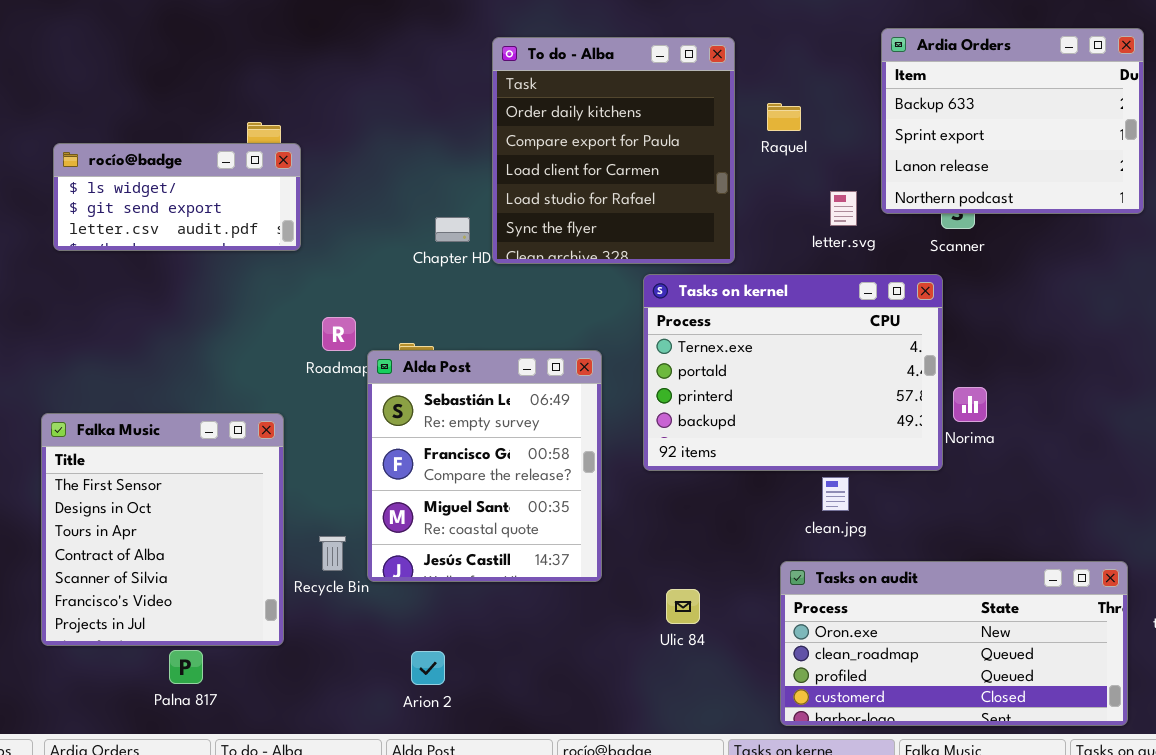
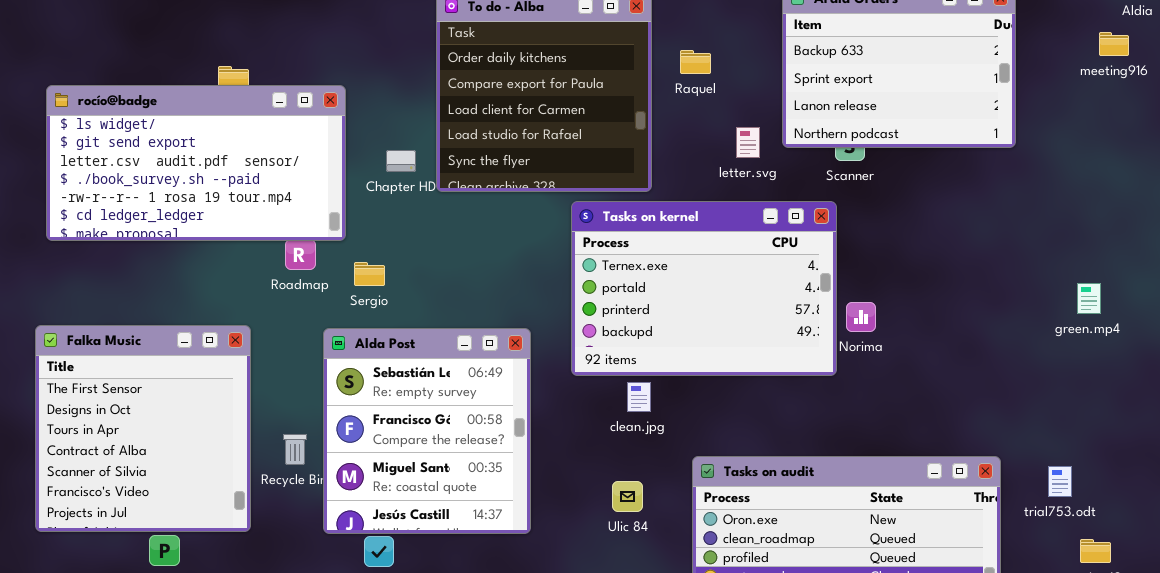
rocío@badge: [53,143,301,251] -> [46,85,346,241], resized
Alda Post: [367,350,602,582] -> [323,328,531,534], moved
clean.jpg: [822,477,849,511] -> [627,382,651,412], moved
Ulic 84: [666,589,700,624] -> [612,481,643,512], moved

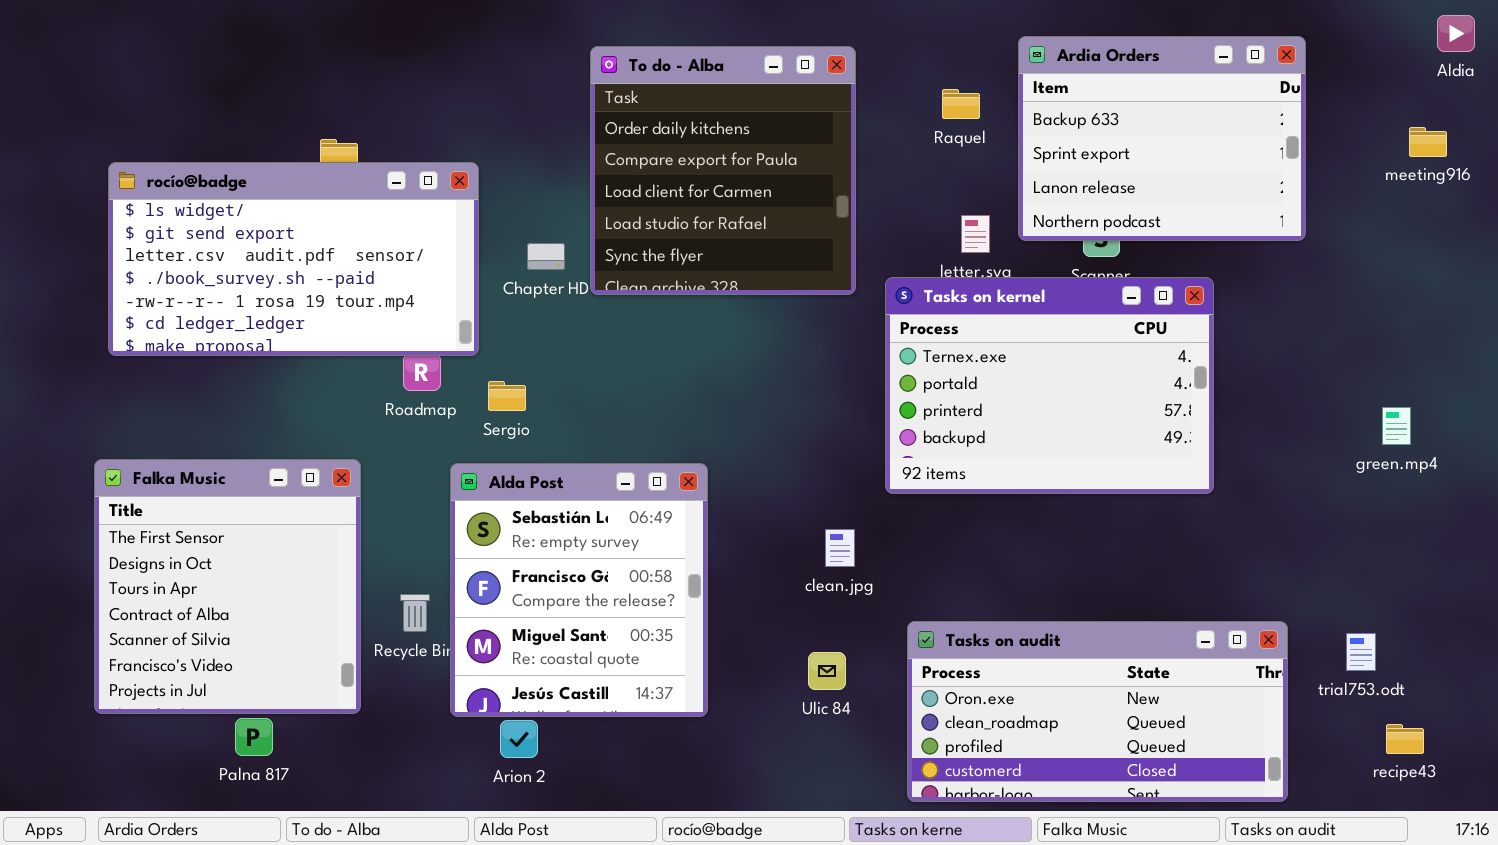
meeting916: [1099,32,1129,56] -> [1409,127,1447,157], moved
Raquel: [680,50,711,74] -> [942,89,980,119], moved
Tasks on kernel: [571,201,837,376] -> [885,277,1214,494], moved

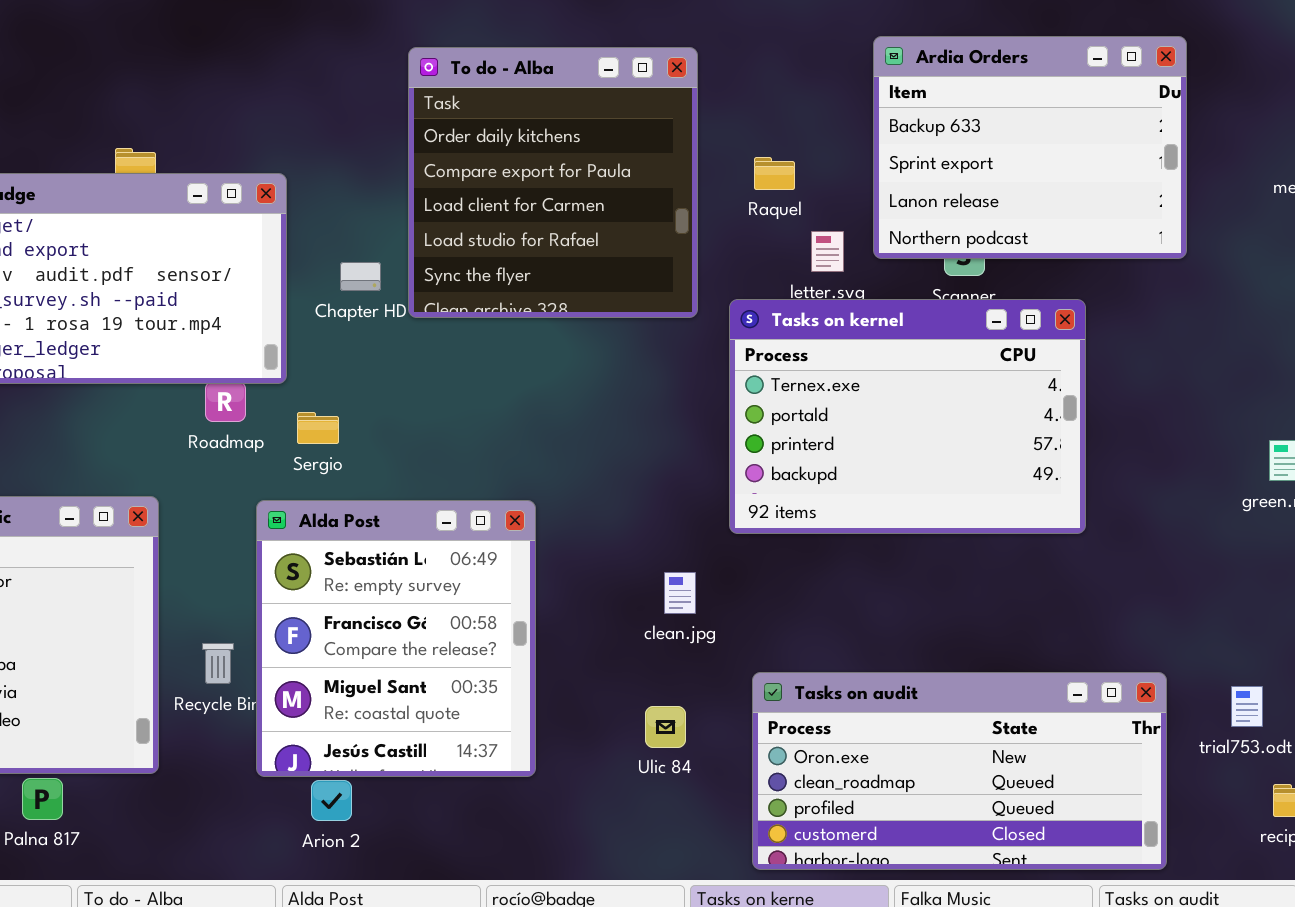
Raquel: [942,89,980,119] -> [754,157,795,190], moved

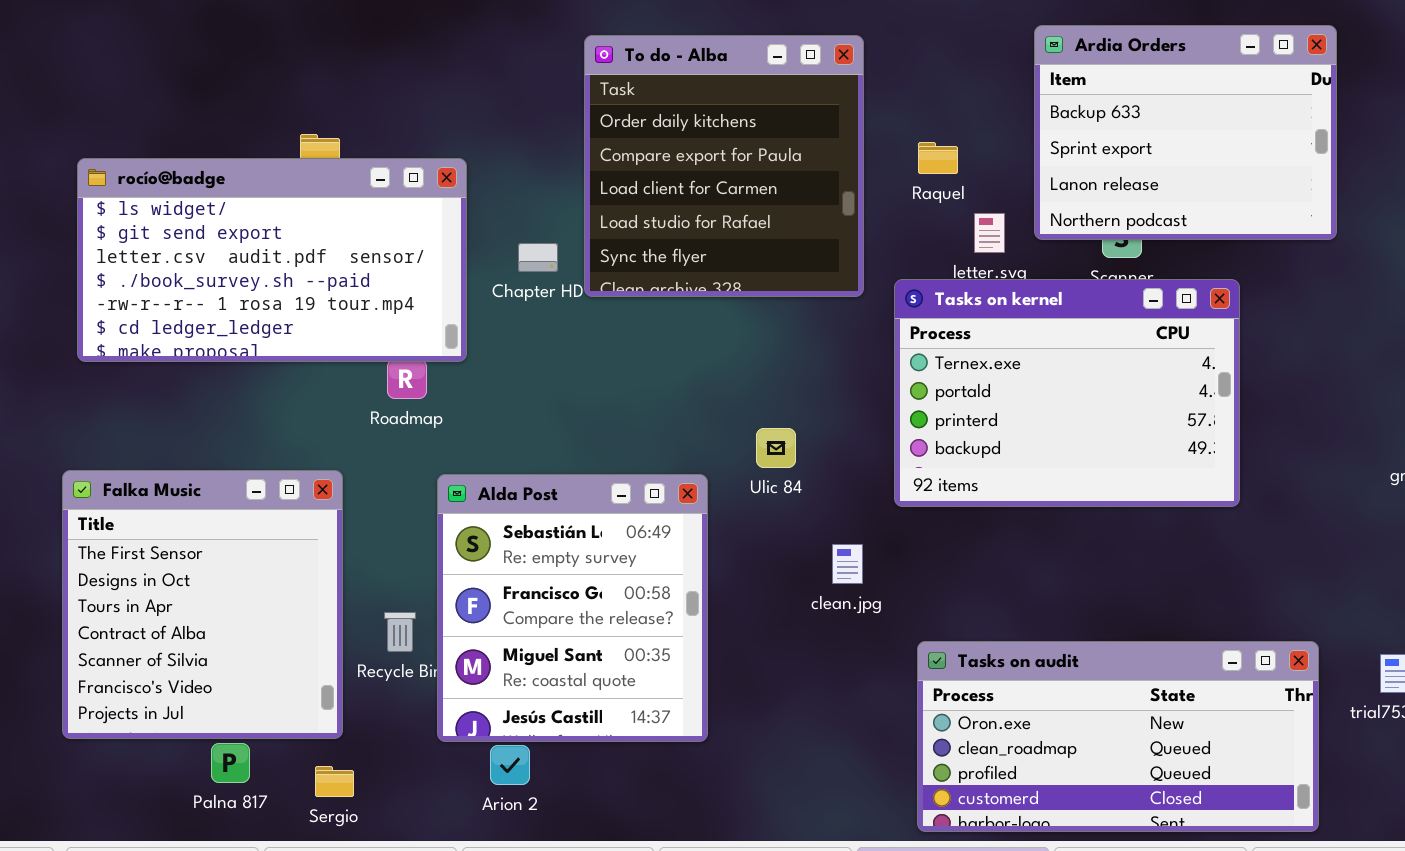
Sergio: [297,412,339,444] -> [315,766,354,797], moved
Ulic 84: [645,706,686,748] -> [756,428,796,468], moved

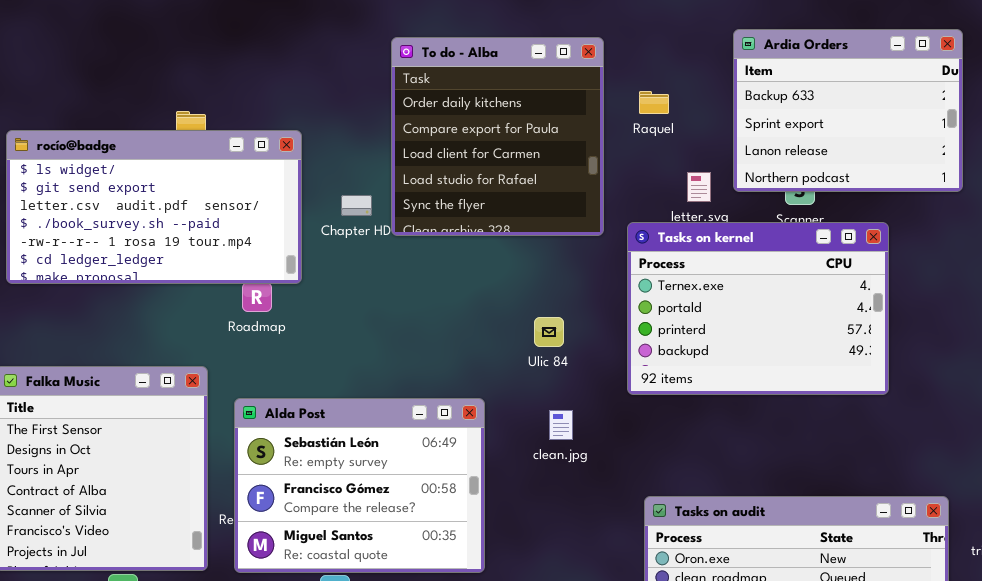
Raquel: [918,142,958,174] -> [639,91,669,114], moved
Ulic 84: [756,428,796,468] -> [534,317,564,347], moved
Alda Post: [437,474,708,742] -> [234,398,485,573], resized
clean.jpg: [832,544,863,584] -> [549,410,573,440], moved

